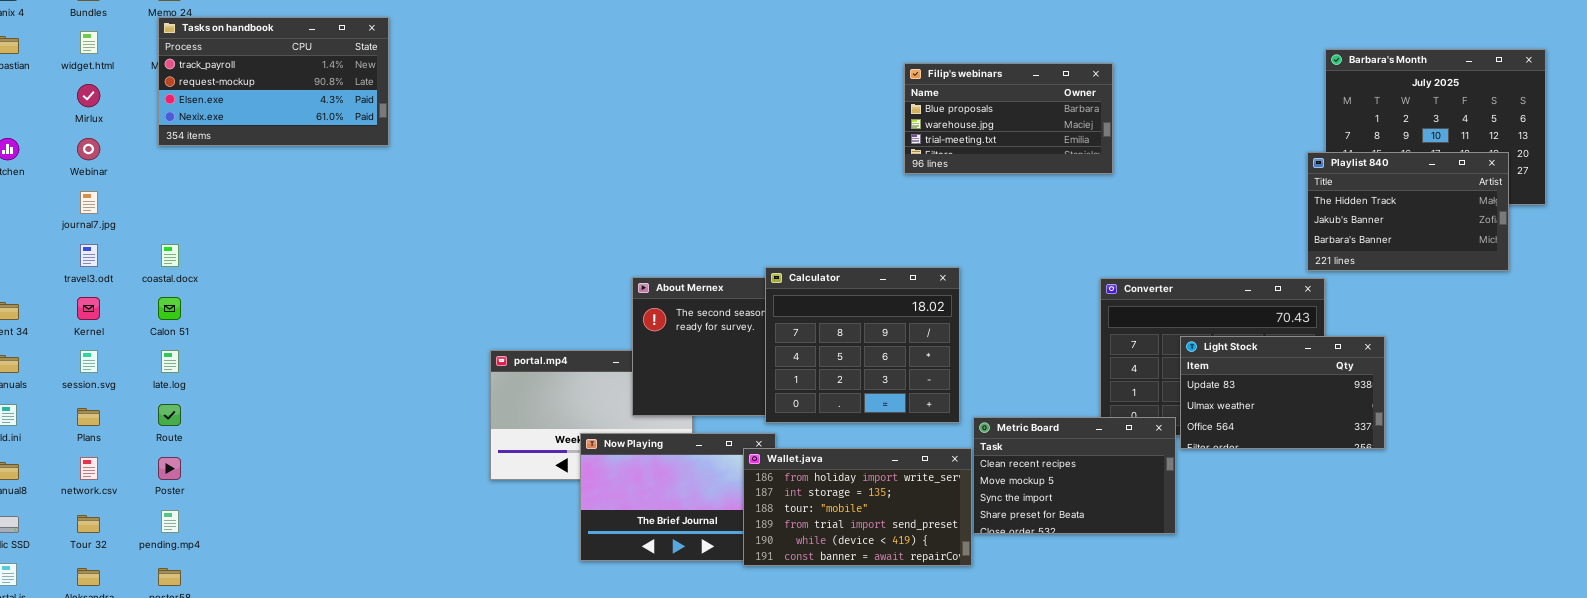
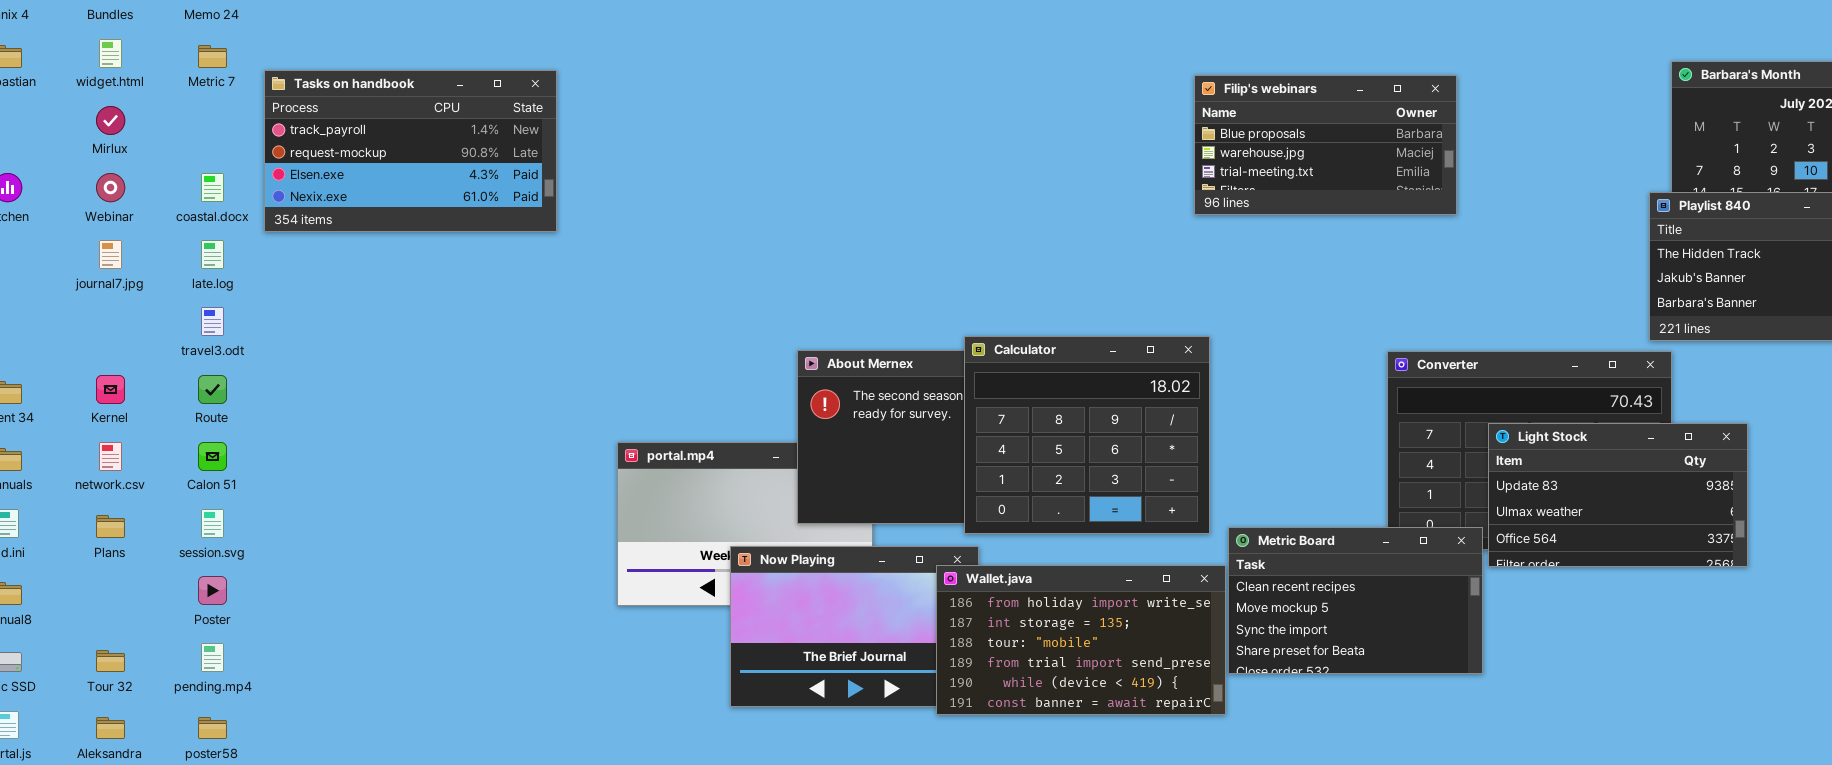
Tasks on handbook: [158,17,389,146] -> [264,70,557,232], moved
Filip's webinars: [904,63,1113,174] -> [1194,75,1457,215], moved
travel3.odt: [80,244,98,267] -> [201,307,224,336], moved
coastal.docx: [161,244,179,267] -> [201,173,224,202], moved
Calon 51: [158,297,181,320] -> [198,442,227,471], moved
session.svg: [80,350,98,373] -> [201,509,224,538], moved
late.log: [161,350,179,373] -> [201,240,224,269], moved
Route: [158,404,181,426] -> [198,375,227,404], moved
network.csv: [80,457,98,480] -> [99,442,122,471], moved

